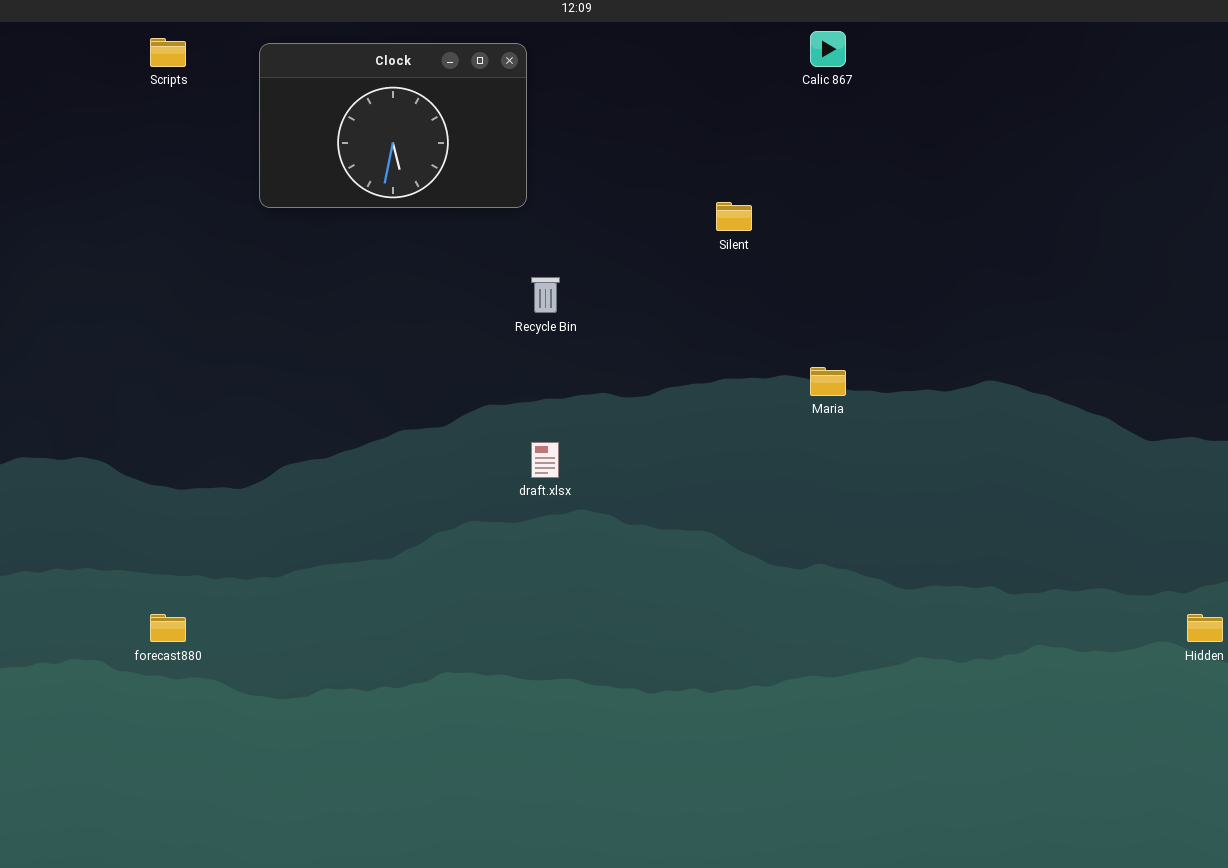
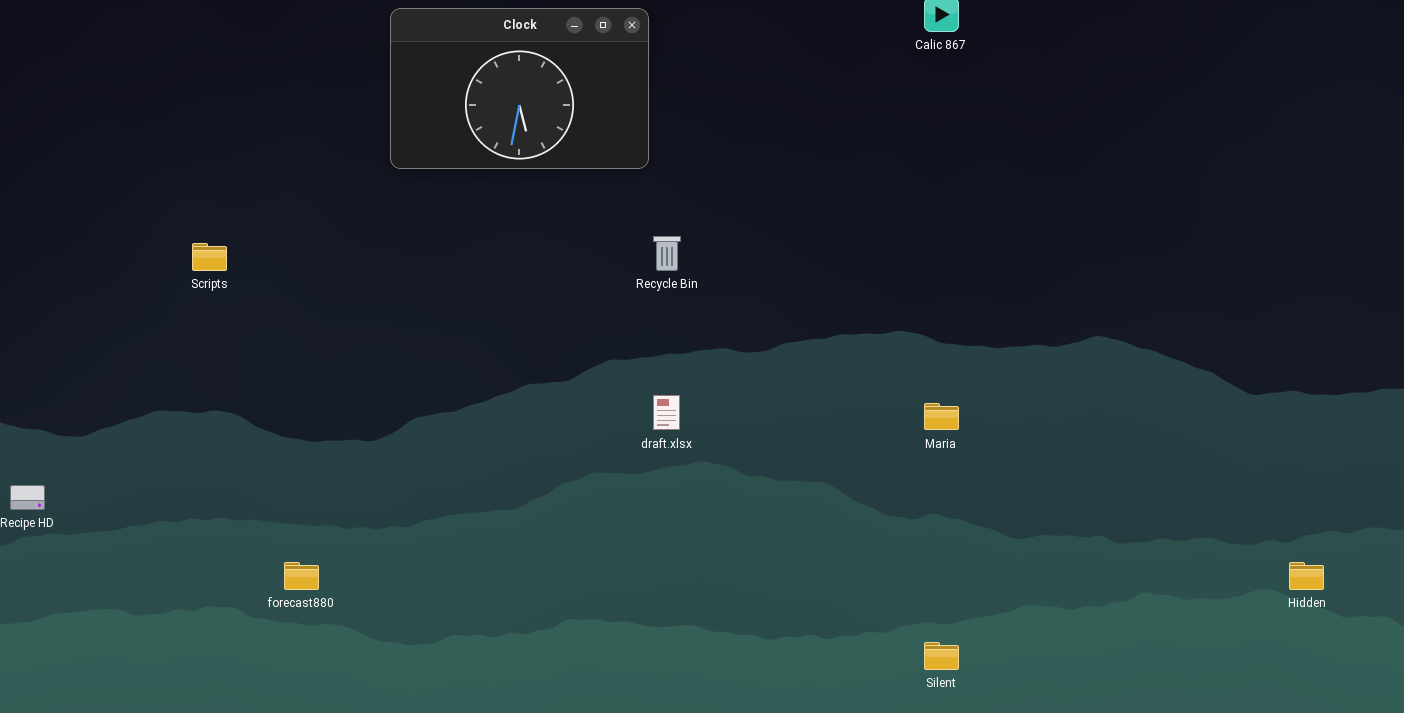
Scripts: [150,38,186,67] -> [192,243,227,271], moved
Silent: [716,202,752,231] -> [924,642,959,670], moved
Maria: [810,367,846,396] -> [924,403,959,430], moved

